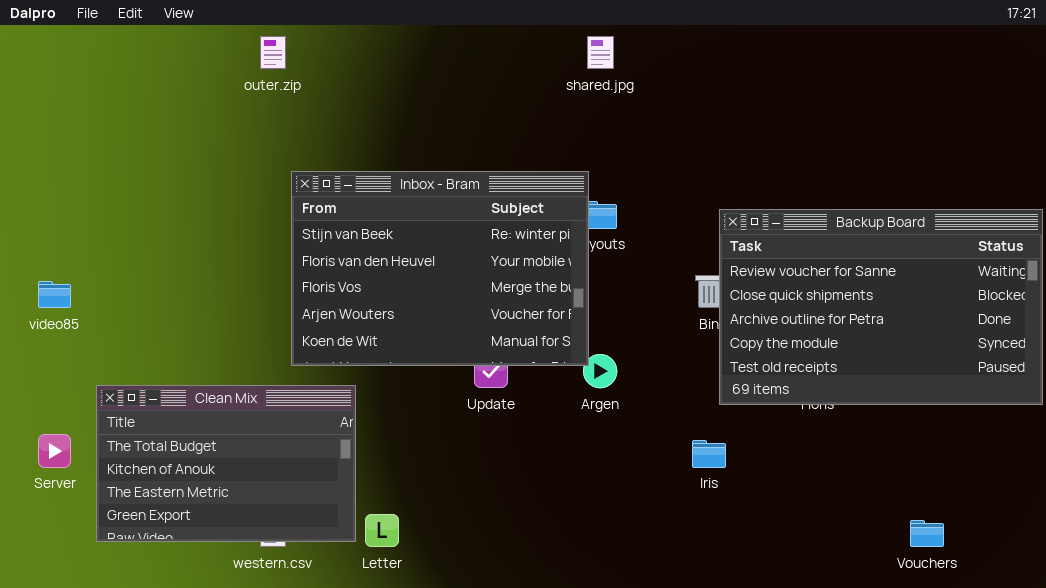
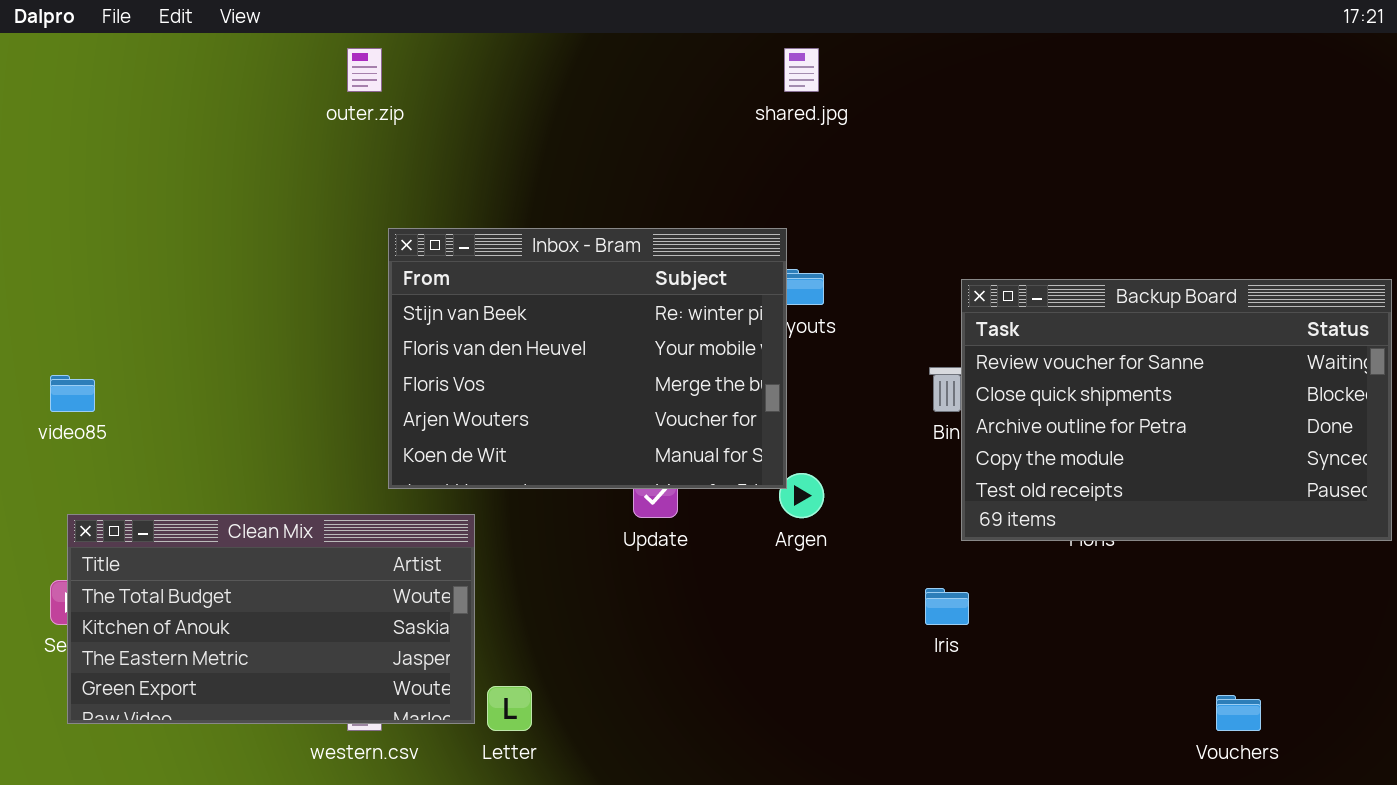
Clean Mix: [96,385,356,542] -> [67,514,475,724], resized

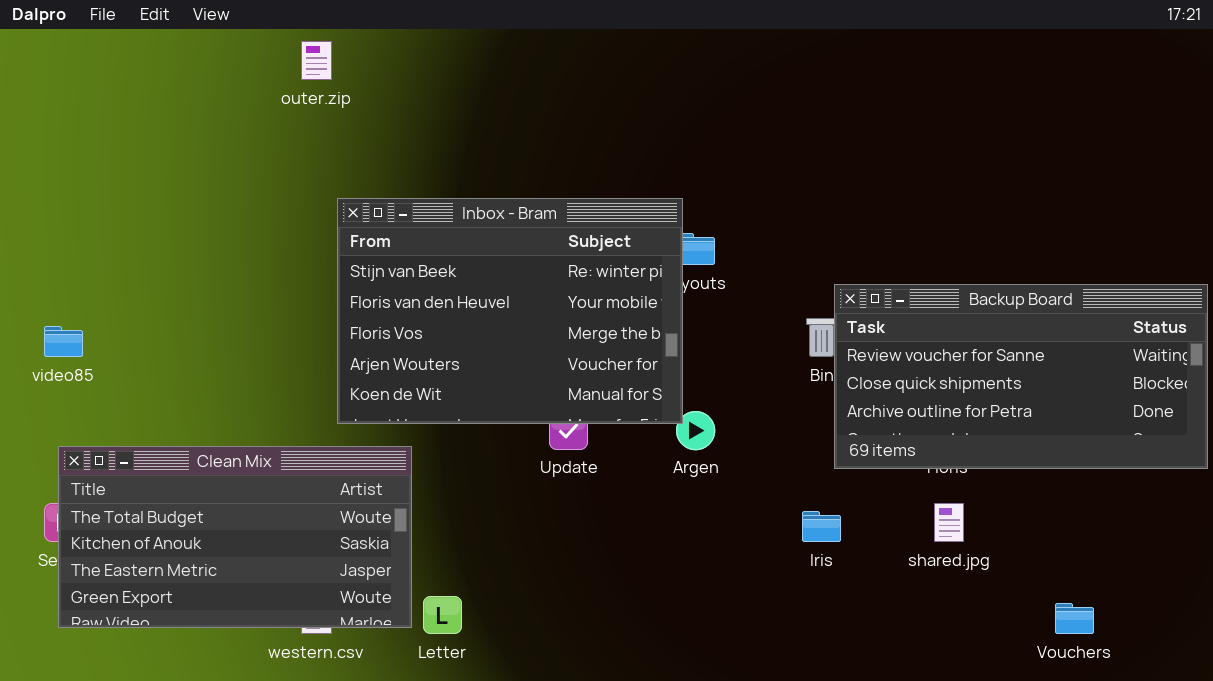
shared.jpg: [784,48,819,92] -> [934,503,964,542], moved
Backup Board: [961,279,1392,541] -> [834,284,1208,469], resized

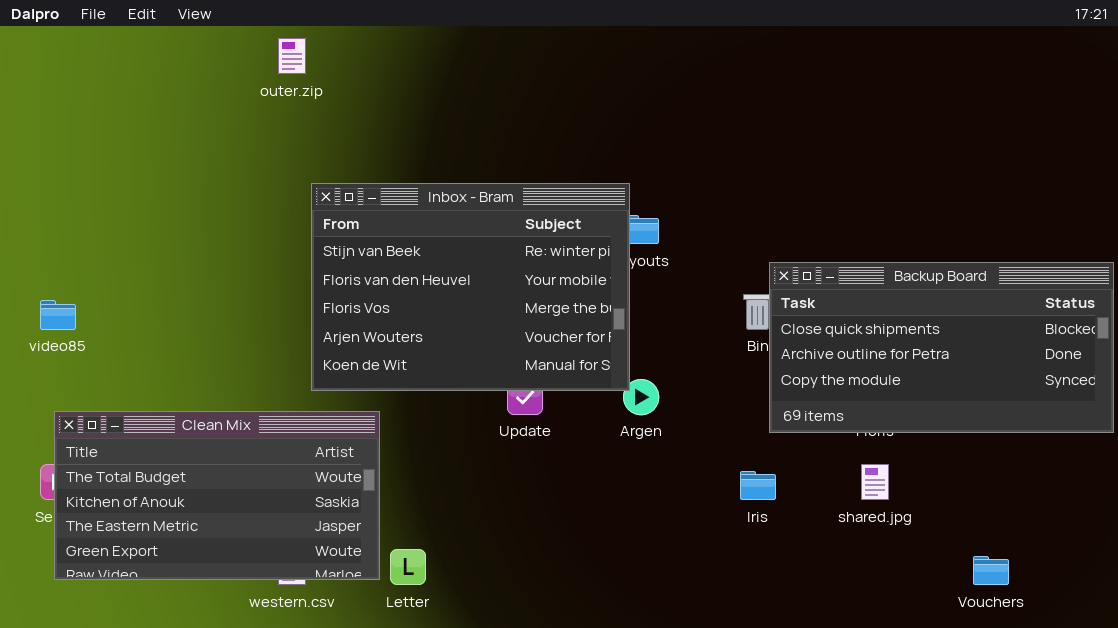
Backup Board: [834,284,1208,469] -> [769,262,1114,433], scrolled down 1 row

